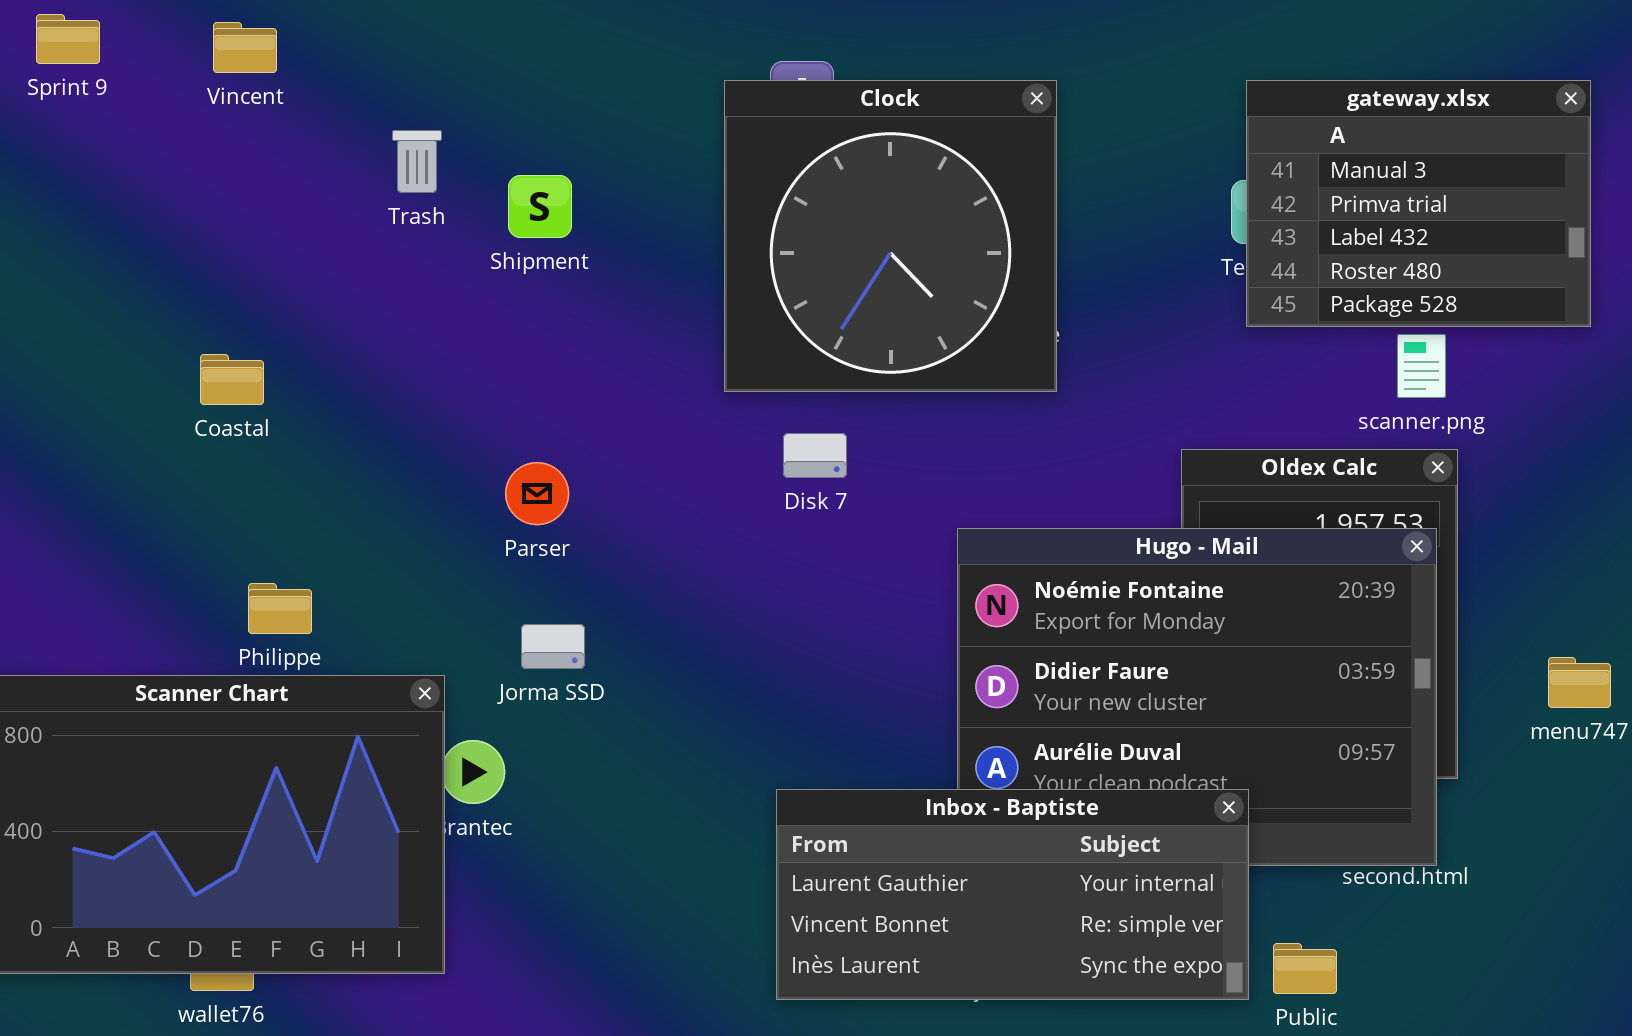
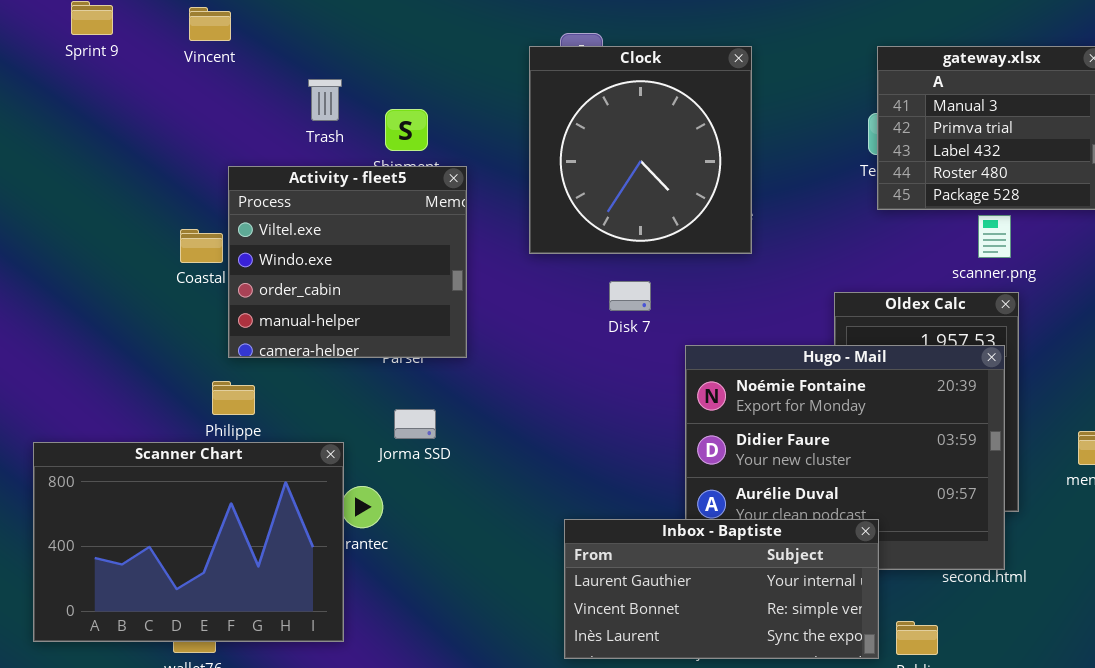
Activity - fleet5: none -> [228,166,467,358], opened
Disk 7: [783,433,847,478] -> [609,281,651,311], moved

